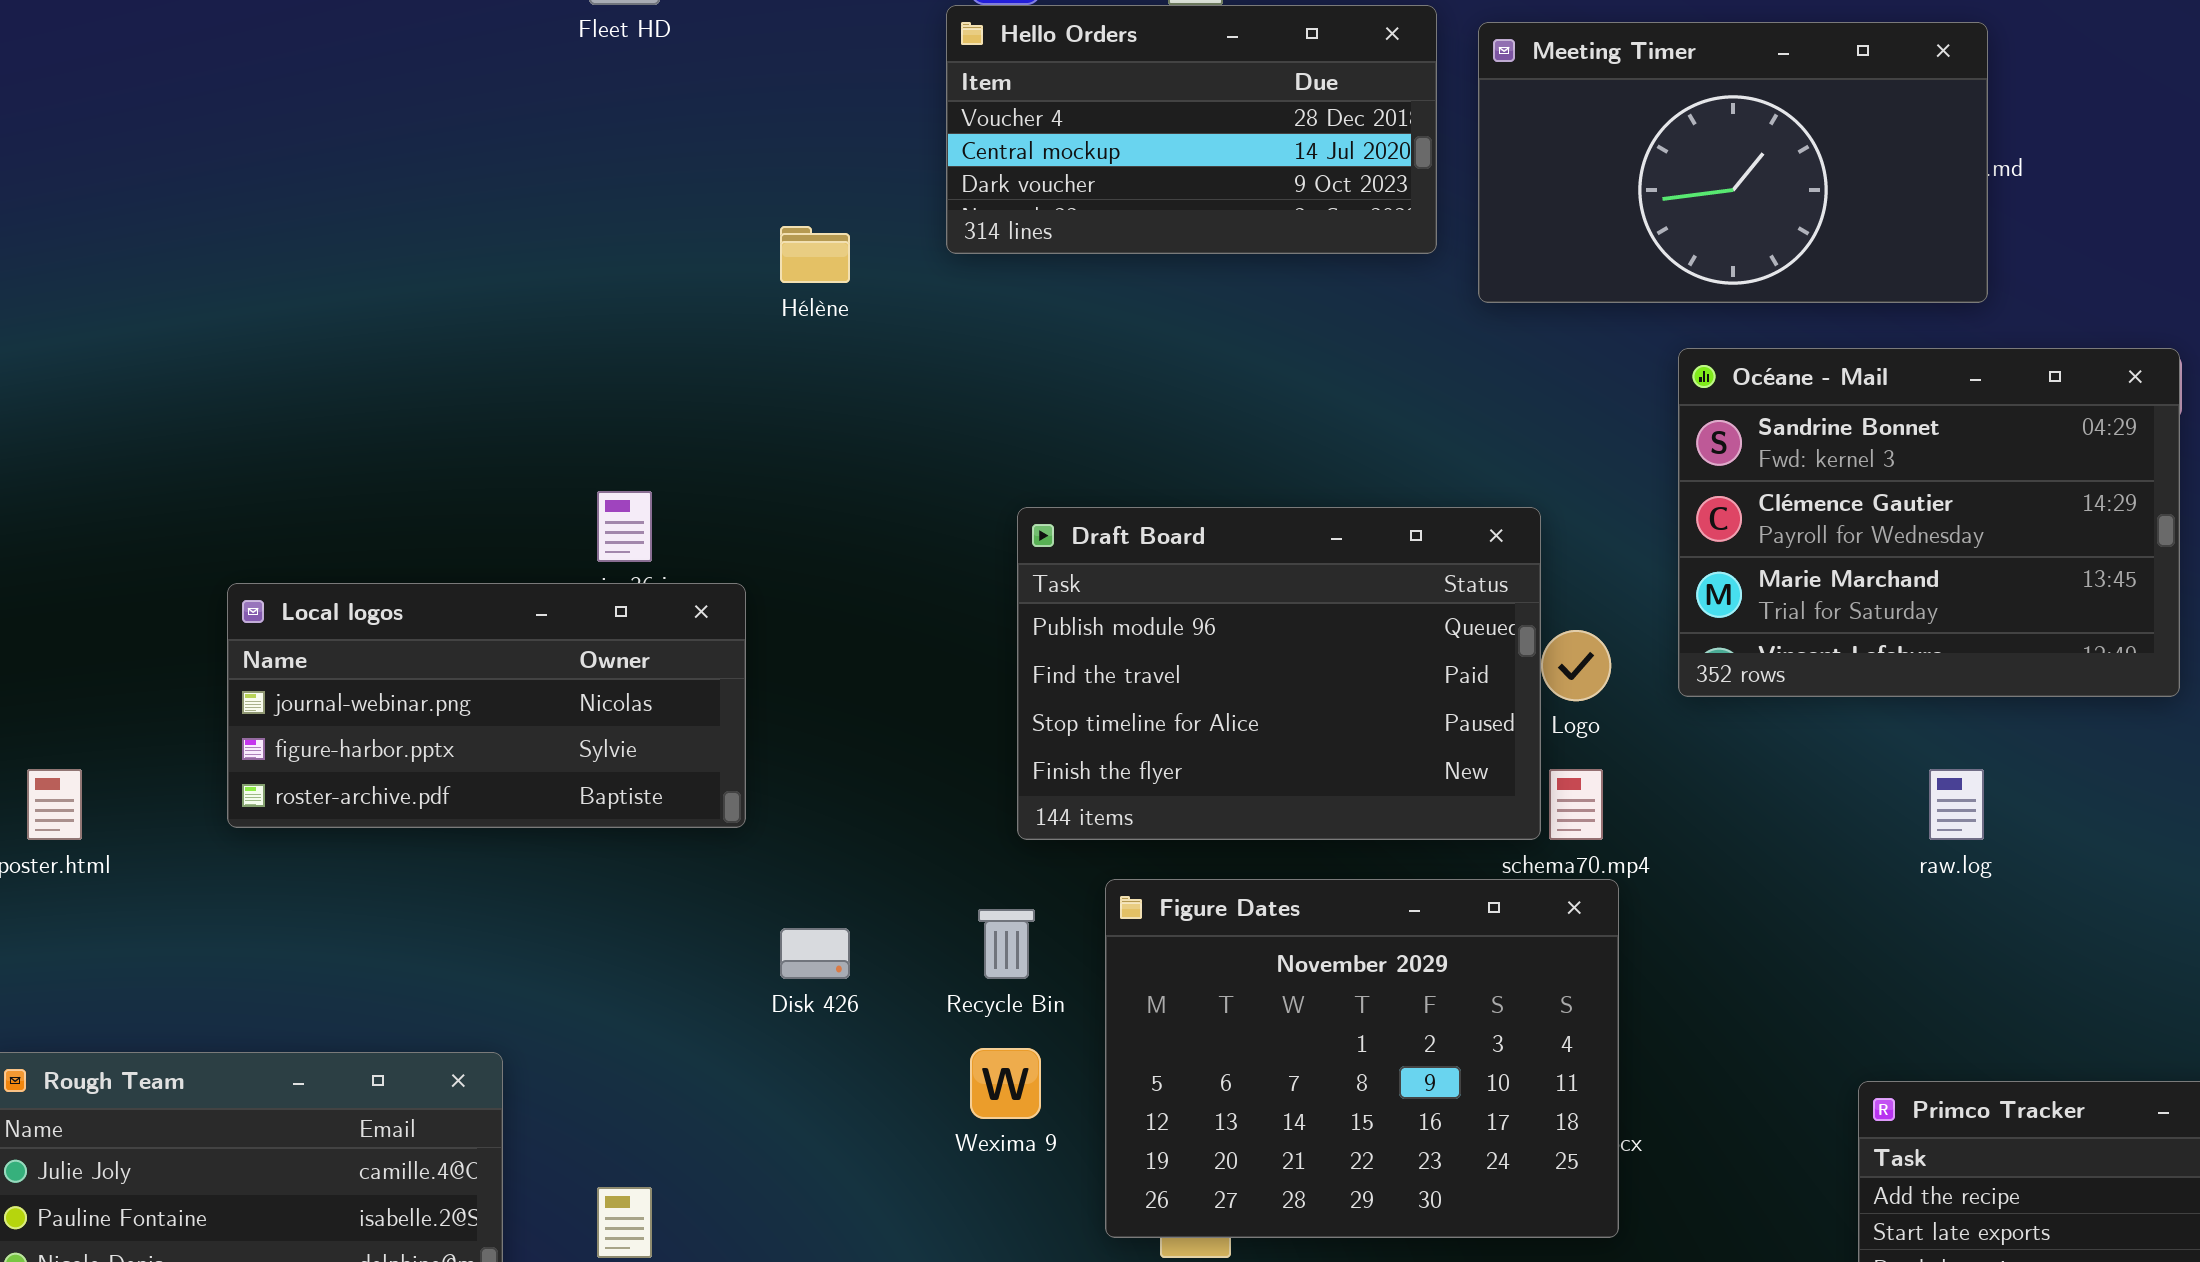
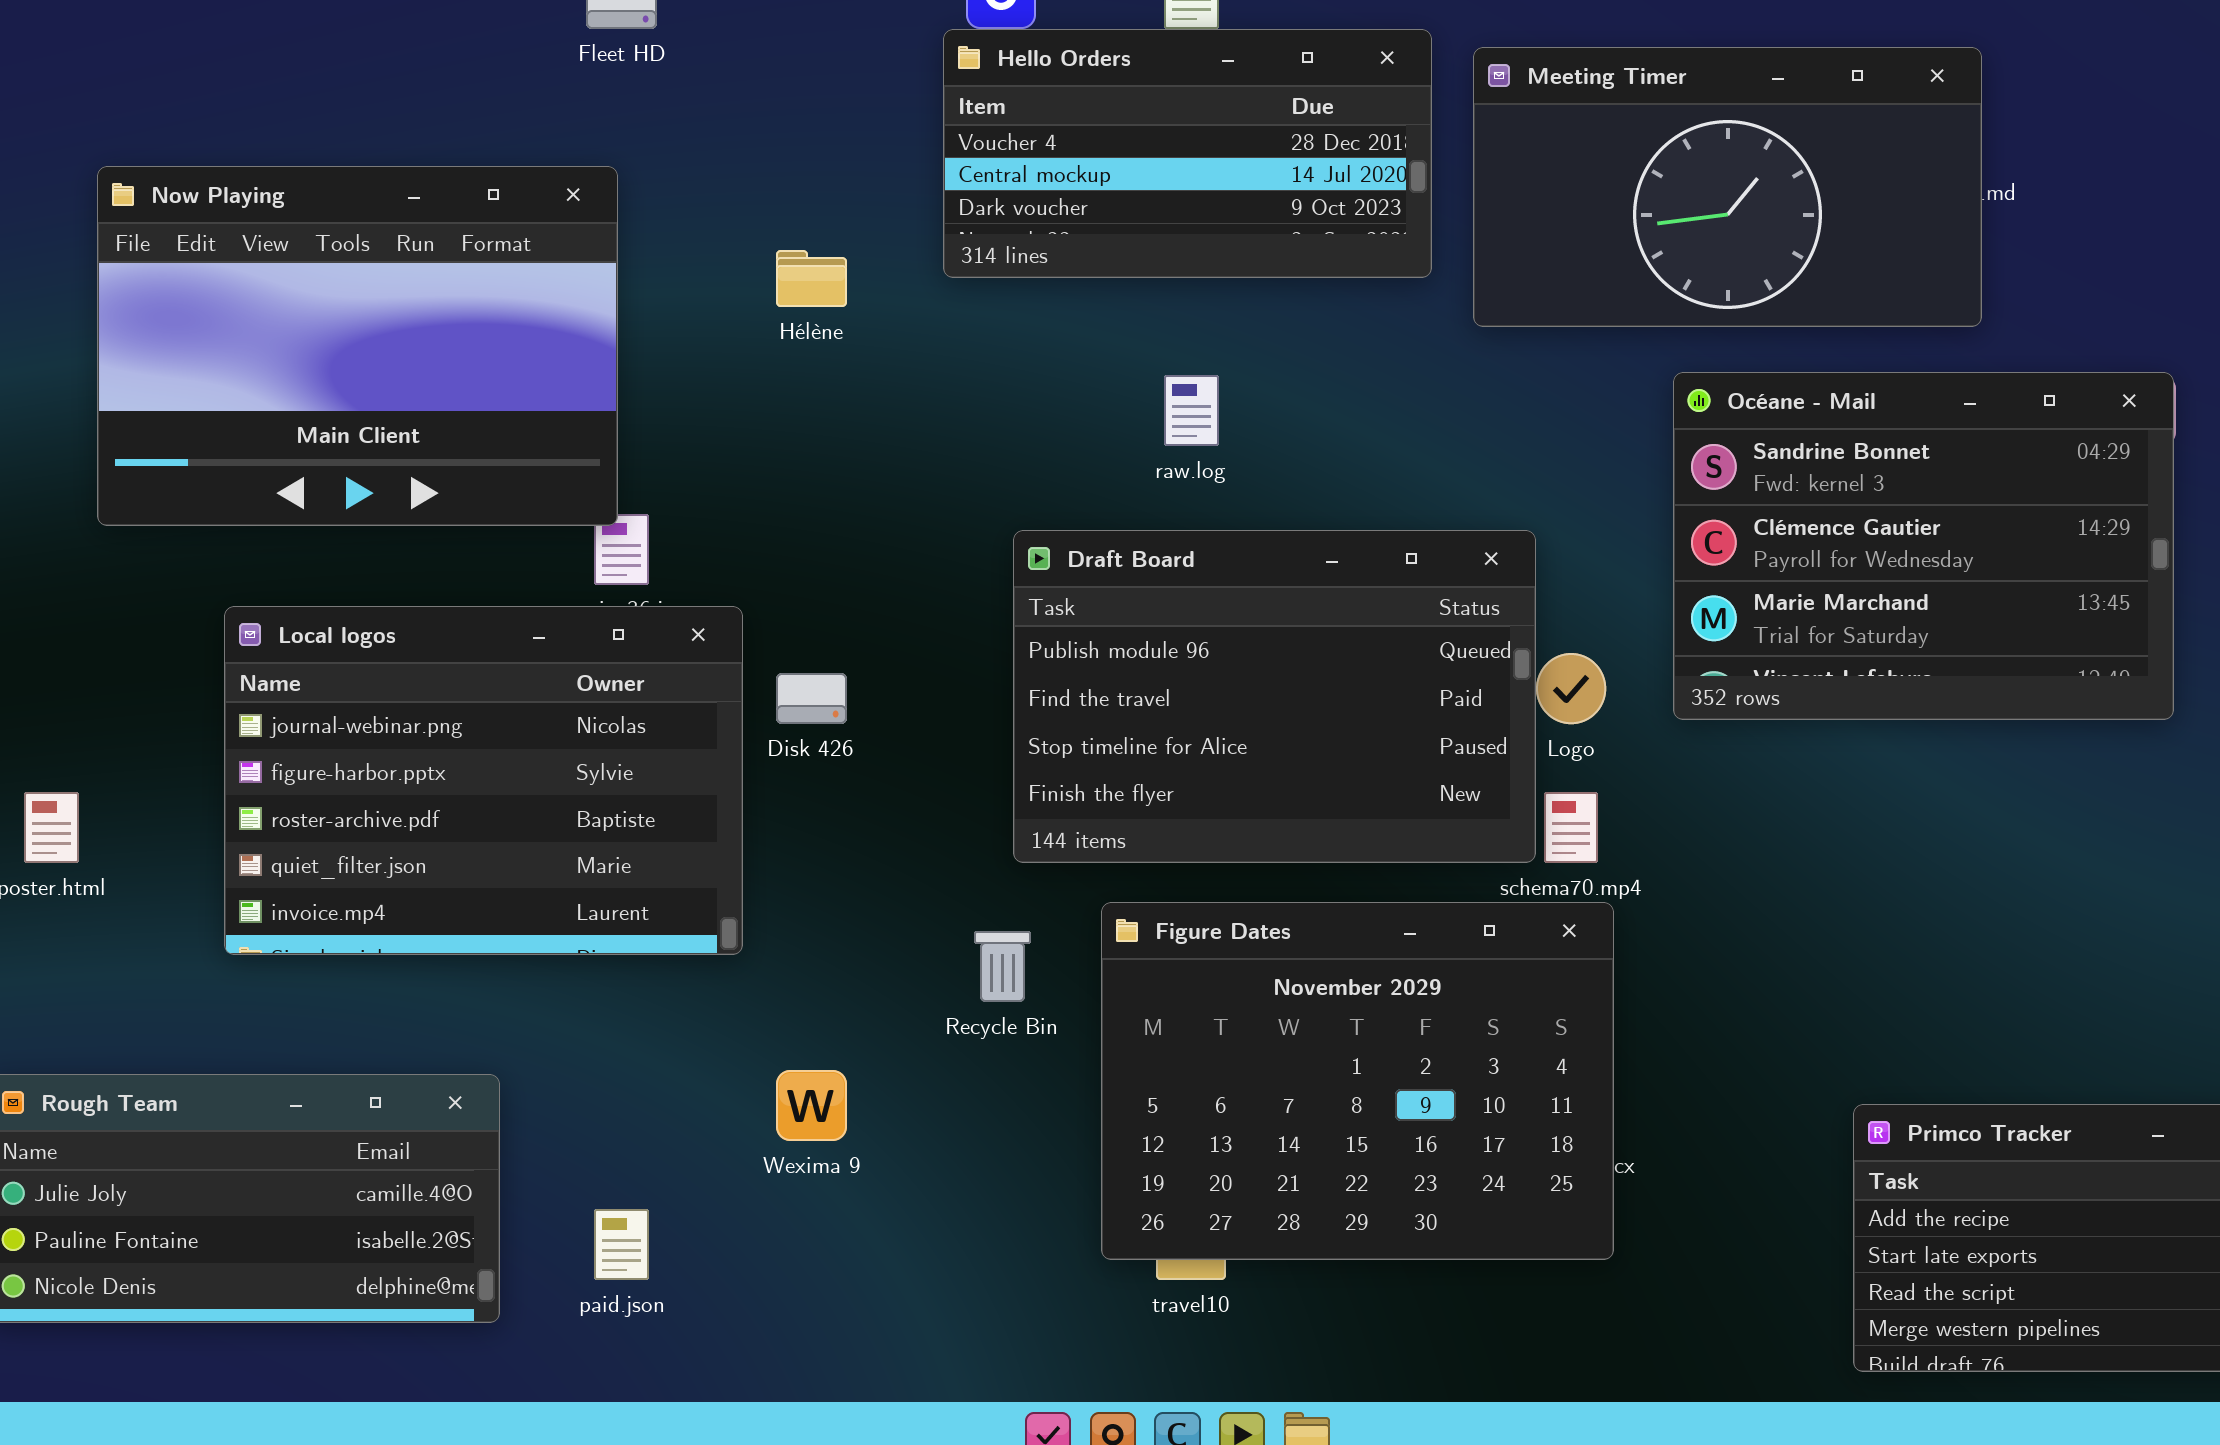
Now Playing: none -> [97,166,618,526], opened
Local logos: [227,583,746,828] -> [224,606,743,955], resized
raw.log: [1929,769,1984,840] -> [1164,375,1219,446], moved
Disk 426: [780,928,850,979] -> [776,673,847,724], moved
Wexima 9: [970,1048,1041,1119] -> [776,1070,847,1141], moved

